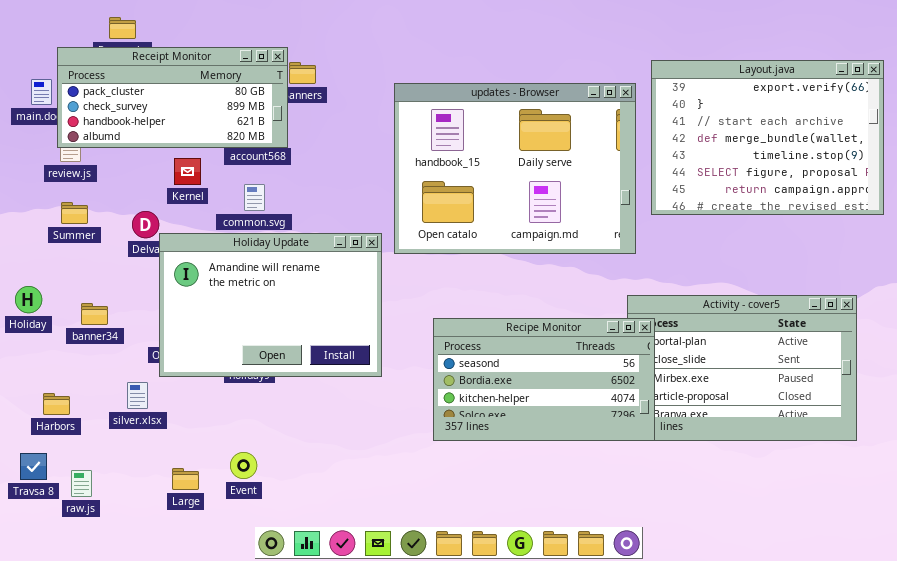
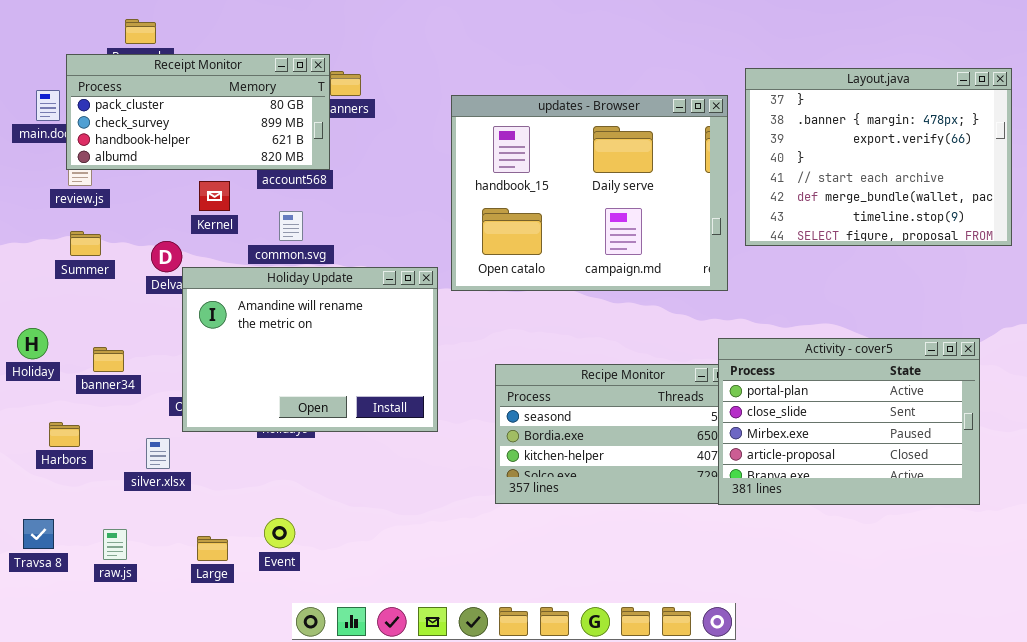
Layout.java: [651,60,884,215] -> [745,68,1012,246], scrolled up 2 rows
Activity - cover5: [627,295,857,441] -> [718,338,980,505], raised
Harbors: [43,393,70,415] -> [49,422,80,447], moved
raw.js: [71,470,92,497] -> [103,529,127,560], moved

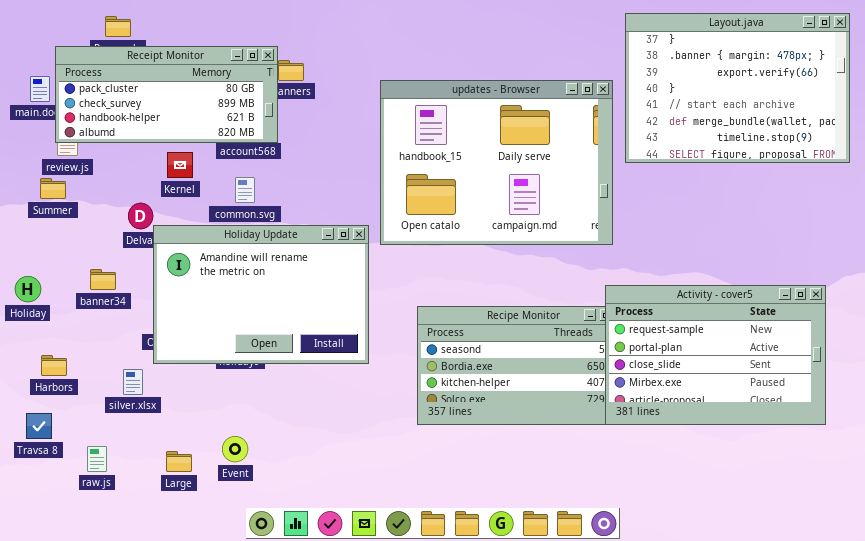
Layout.java: [745,68,1012,246] -> [625,13,850,163], moved
Summer: [70,231,101,256] -> [40,178,66,199], moved
Activity - cover5: [718,338,980,505] -> [605,285,826,425], scrolled up 1 row
banner34: [93,347,124,372] -> [90,269,116,290], moved
Travsa 8: [23,519,54,549] -> [26,413,52,439], moved

